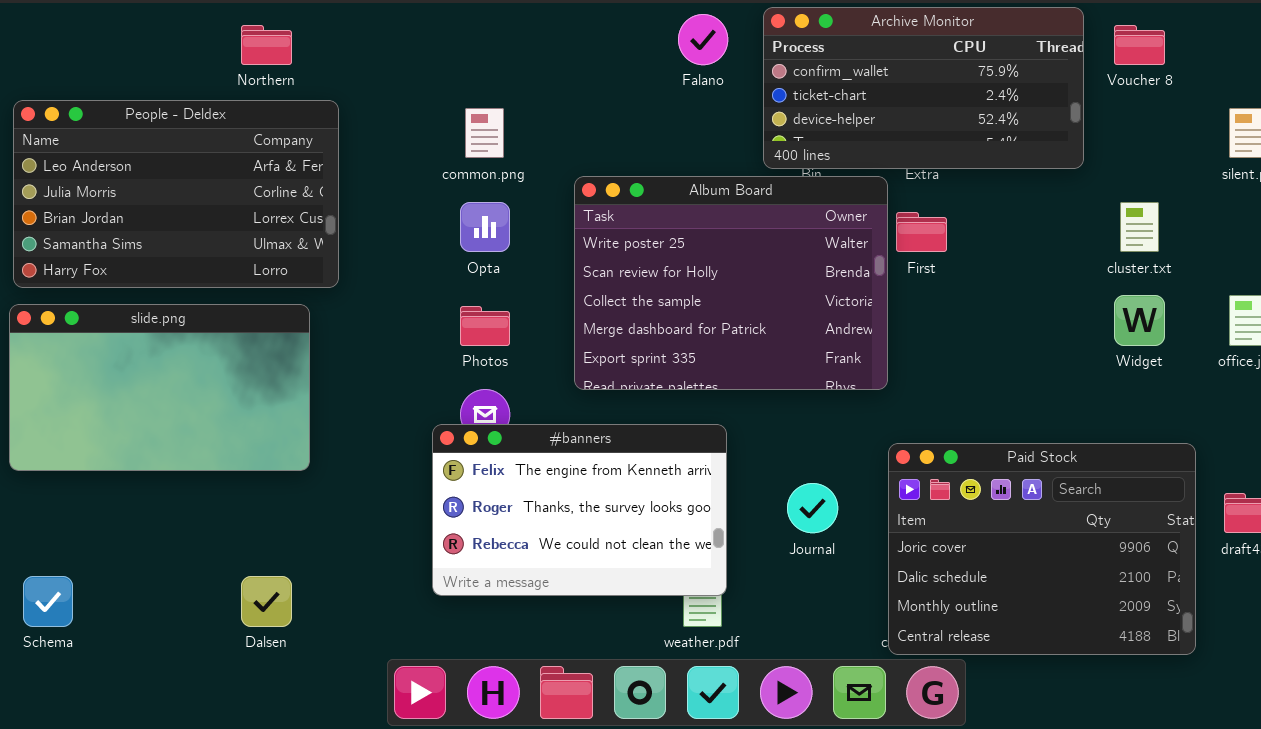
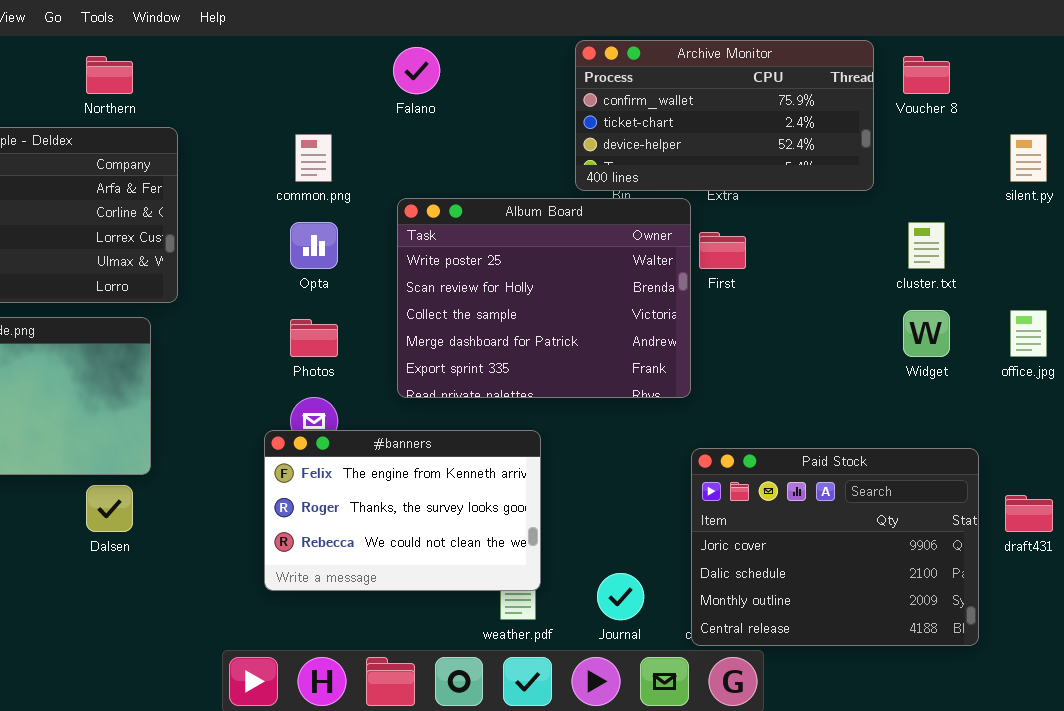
Falano: [678,14,728,65] -> [393,47,440,94], moved
Journal: [787,483,838,533] -> [597,573,644,620], moved
Dalsen: [241,576,292,627] -> [86,485,133,532], moved

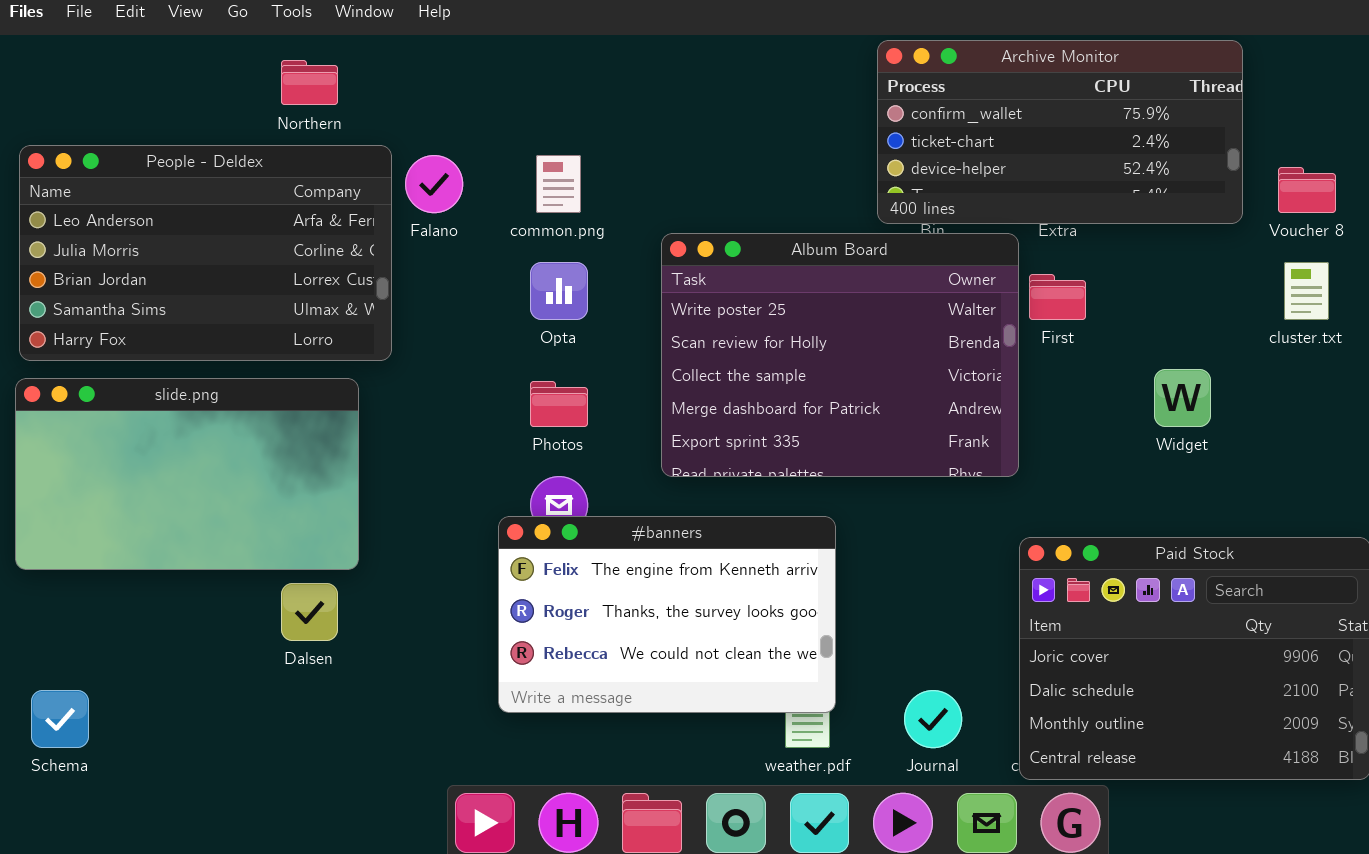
Falano: [393,47,440,94] -> [405,155,463,213], moved
Voucher 8: [903,56,950,94] -> [1278,167,1336,213], moved
Widget: [903,310,950,357] -> [1154,369,1211,427], moved

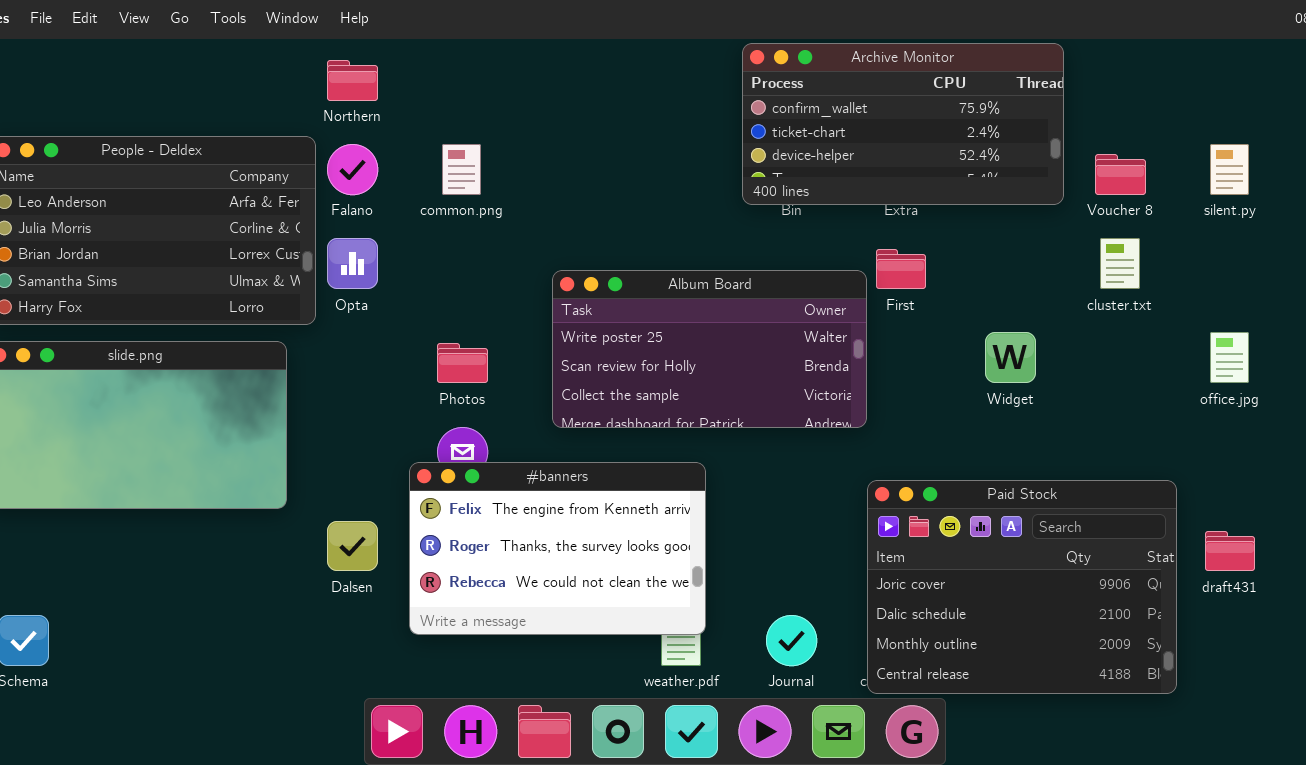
Northern: [281,60,338,105] -> [327,60,378,101], moved
Album Board: [661,233,1019,477] -> [552,270,867,428], resized
Opta: [530,262,588,320] -> [327,238,378,289], moved
Dalsen: [281,583,338,641] -> [327,521,378,571], moved

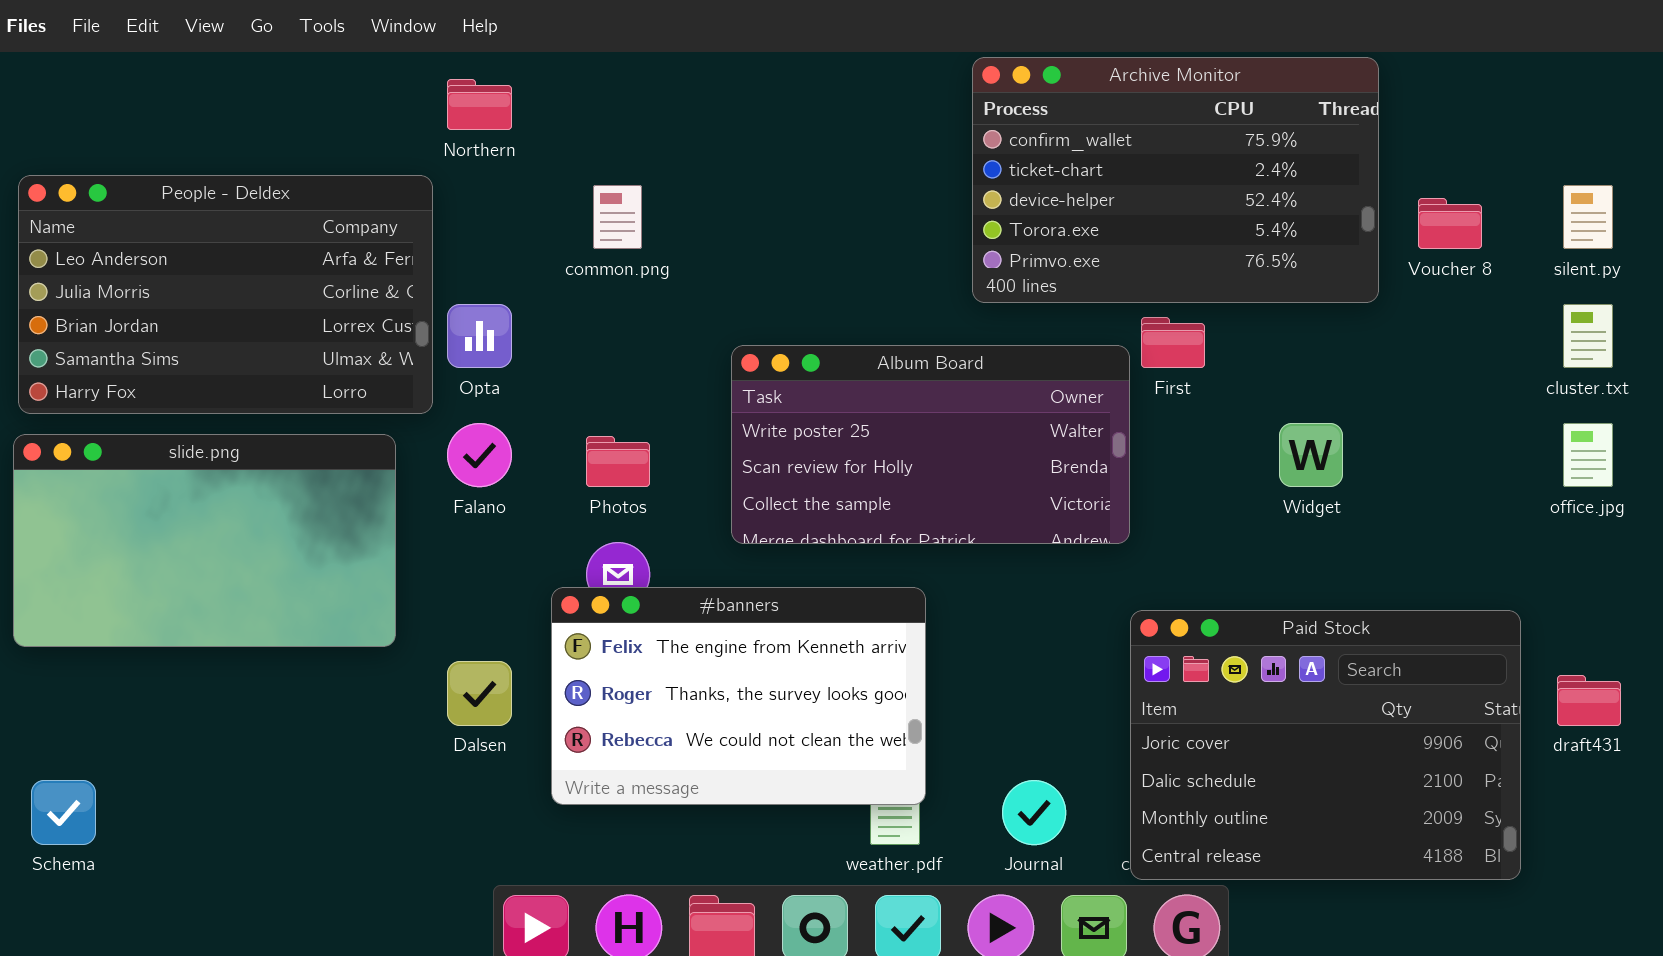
Archive Monitor: [742,43,1064,205] -> [972,57,1379,303], resized
Falano: [327,144,378,195] -> [447,423,512,487], moved
cluster.txt: [1100,238,1140,289] -> [1563,304,1613,368], moved

